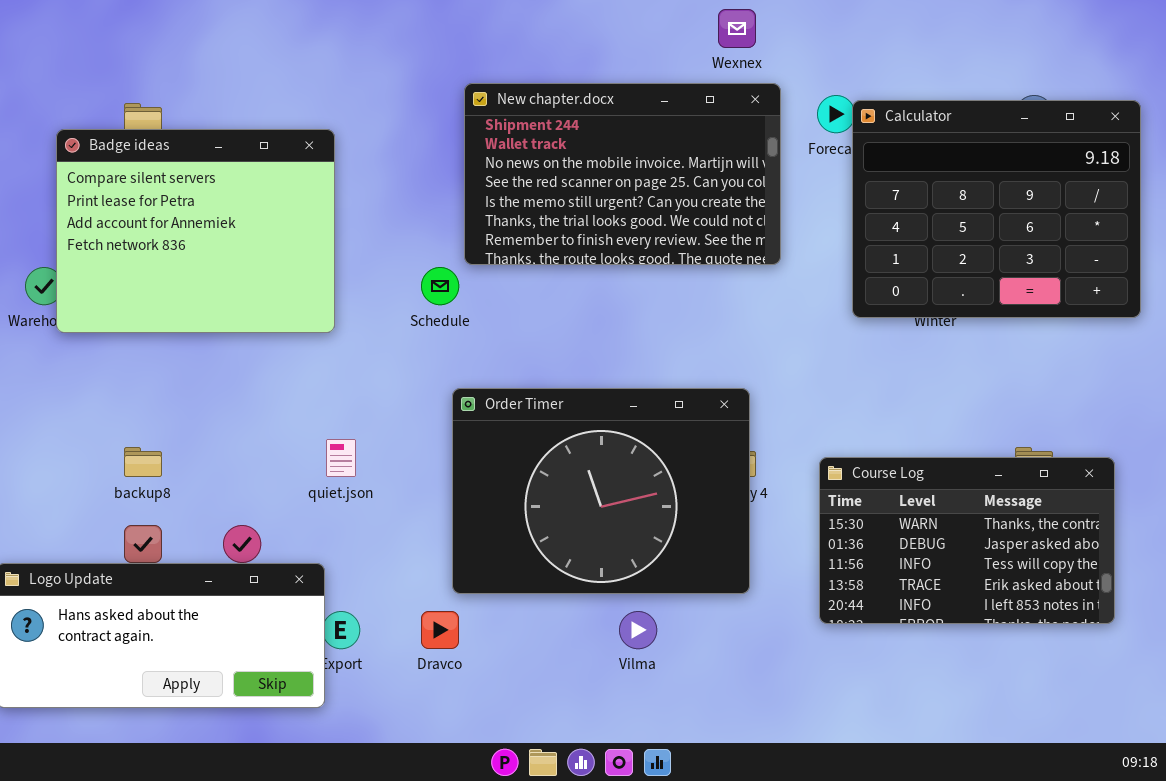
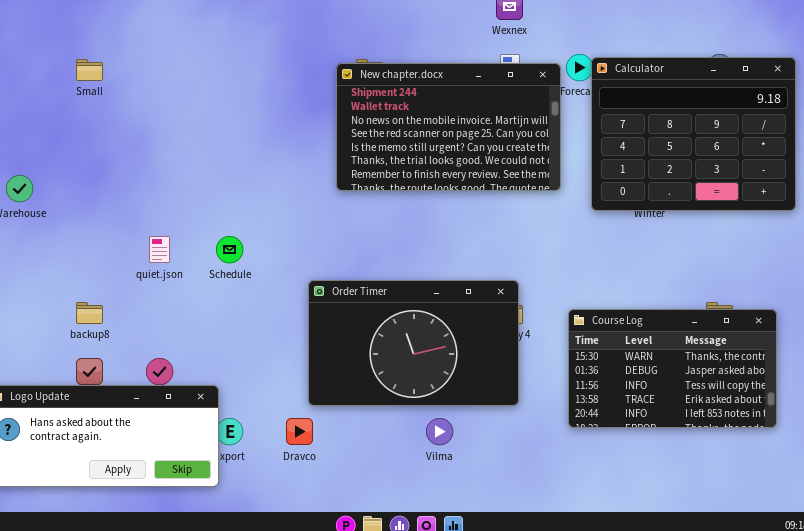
New chapter.docx: [464,83,781,265] -> [336,63,561,191], moved
Badge ideas: [56,129,335,333] -> none, closed
Schedule: [421,267,459,305] -> [216,236,243,263], moved
Order Timer: [452,388,750,594] -> [308,280,519,406], resized
quiet.json: [326,439,356,477] -> [149,236,170,263], moved

